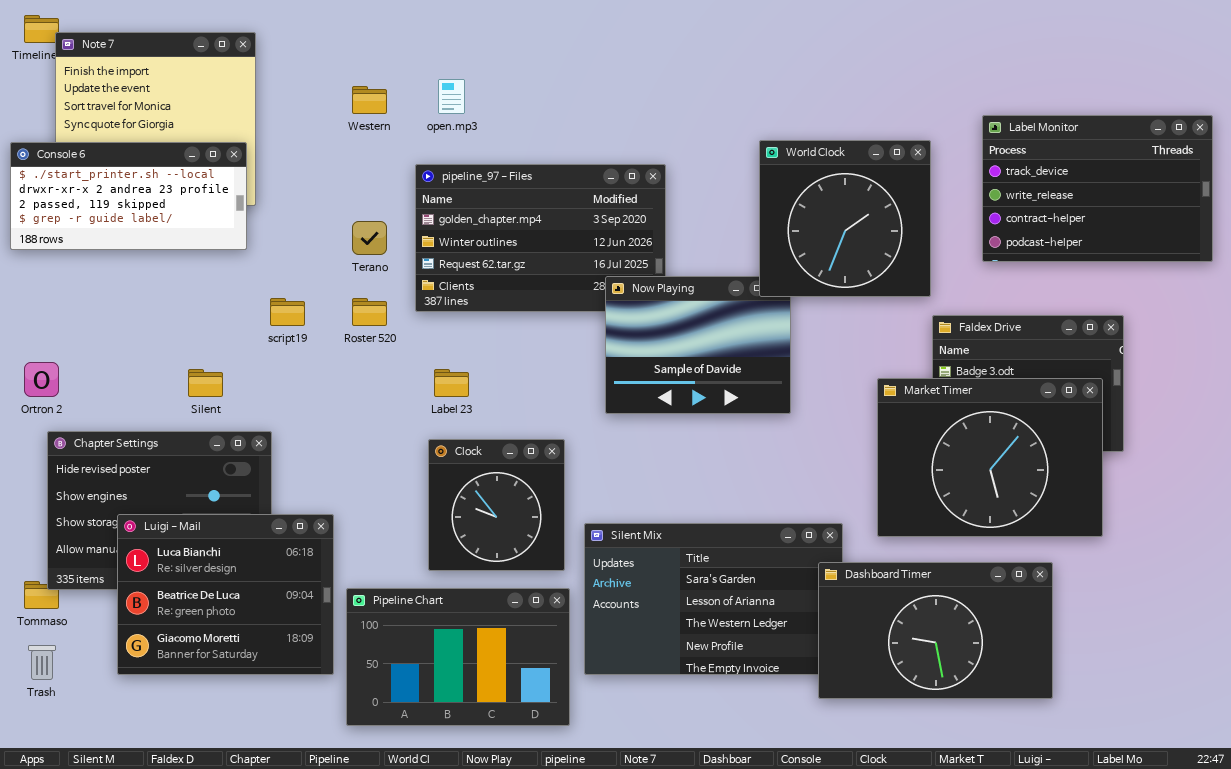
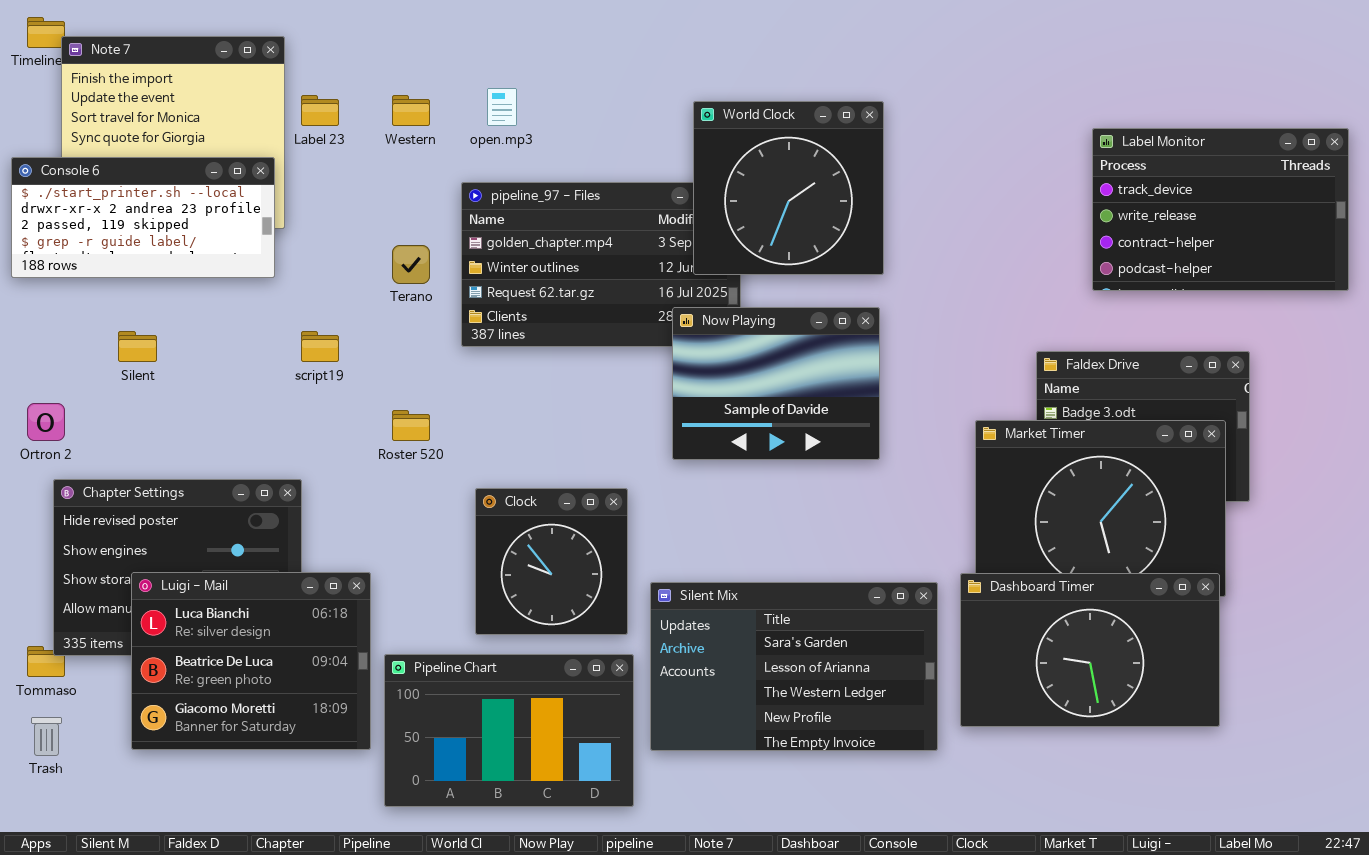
World Clock: [759,140,931,297] -> [693,101,884,275], moved
Roster 520: [352,298,387,326] -> [392,410,430,441], moved
Silent: [188,369,223,397] -> [118,331,157,362], moved
Label 23: [434,369,469,397] -> [301,95,339,126], moved
Dashboard Timer: [818,562,1053,699] -> [960,573,1220,727], moved

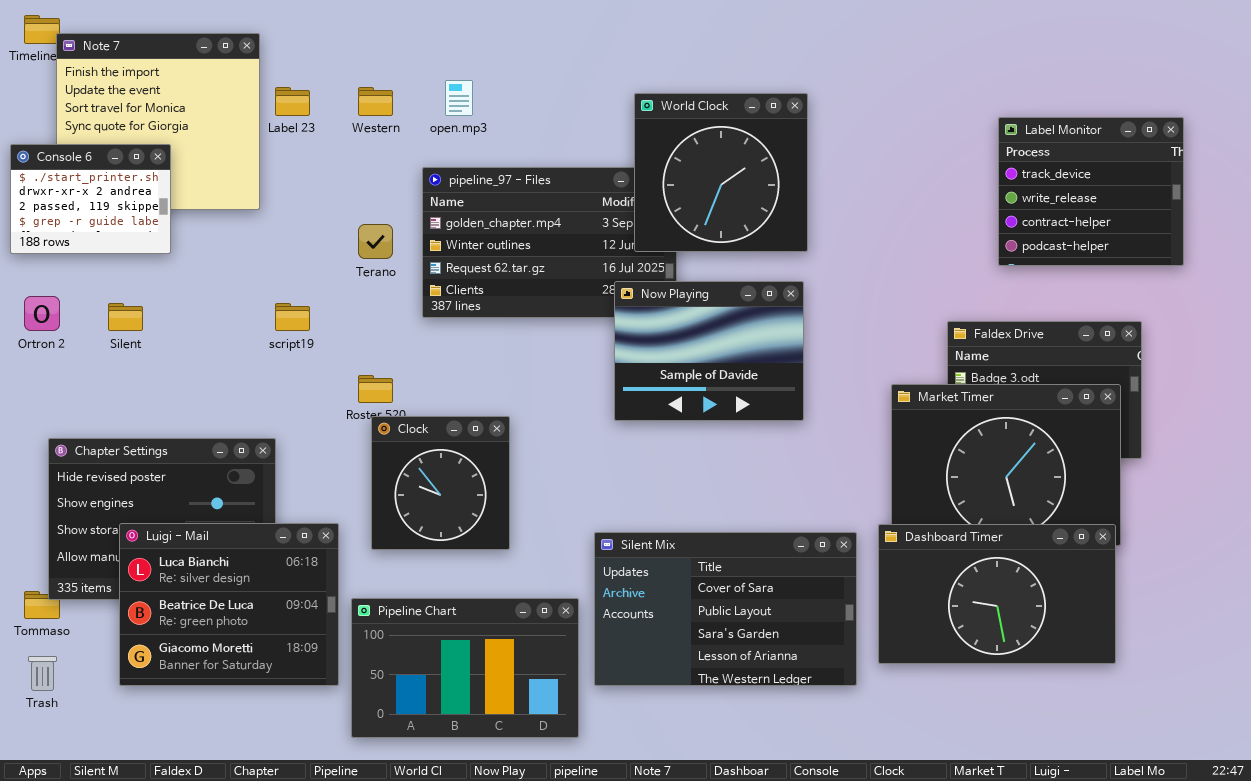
Label Monitor: [1092,128,1349,291] -> [998,117,1184,266], resized
Console 6: [11,157,275,278] -> [10,144,171,254], resized
Ortron 2: [27,403,65,441] -> [24,296,60,331], moved
Clock: [475,488,628,635] -> [371,416,510,550], moved
Silent Mix: [650,582,938,751] -> [594,532,857,686], scrolled up 2 rows

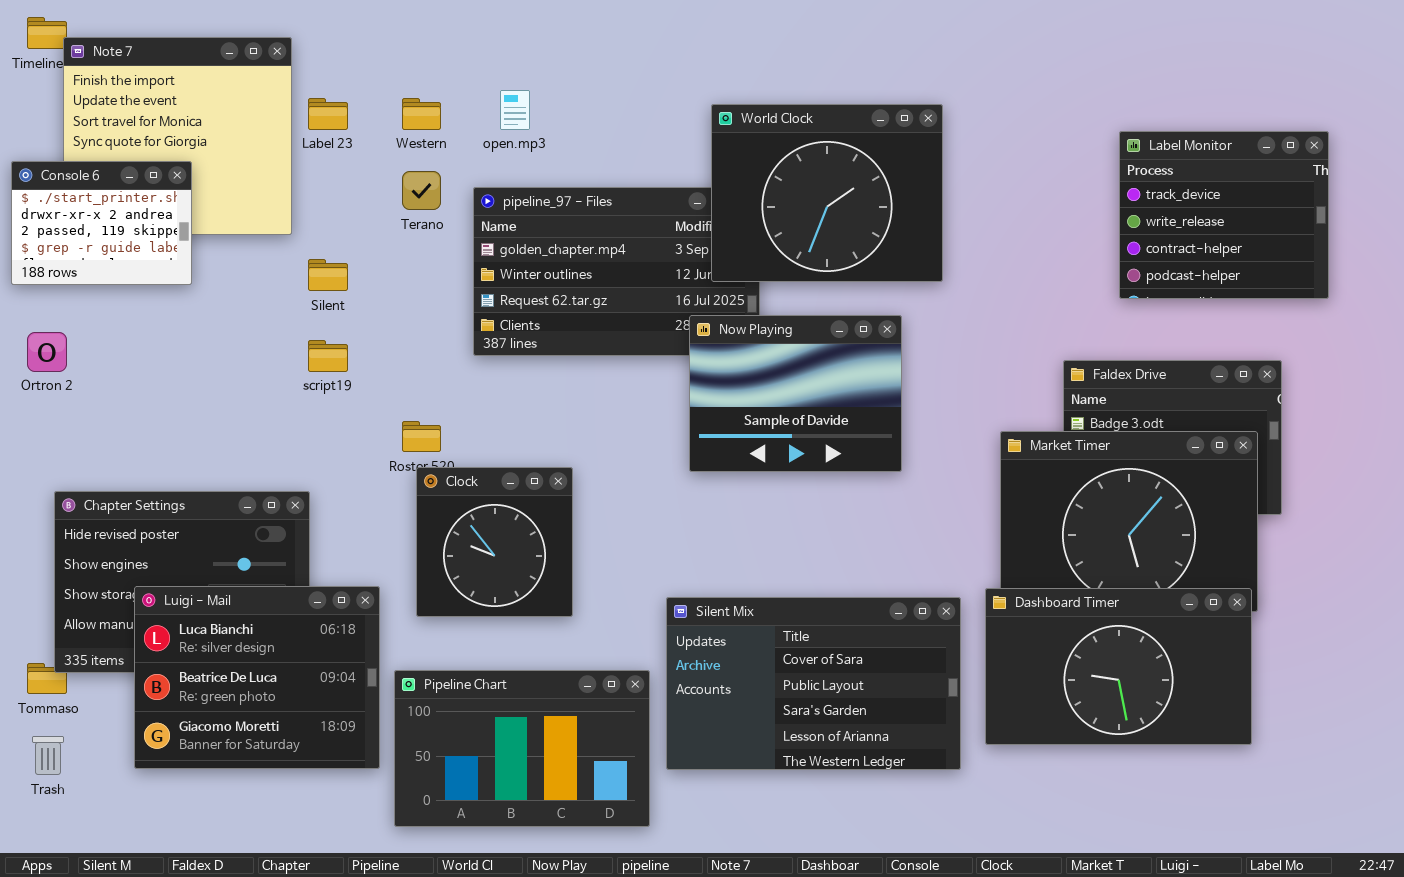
World Clock: [634,93,808,252] -> [711,104,943,282], resized
Terano: [358,224,393,259] -> [402,171,441,210], moved
Silent: [108,303,143,331] -> [308,259,348,291], moved

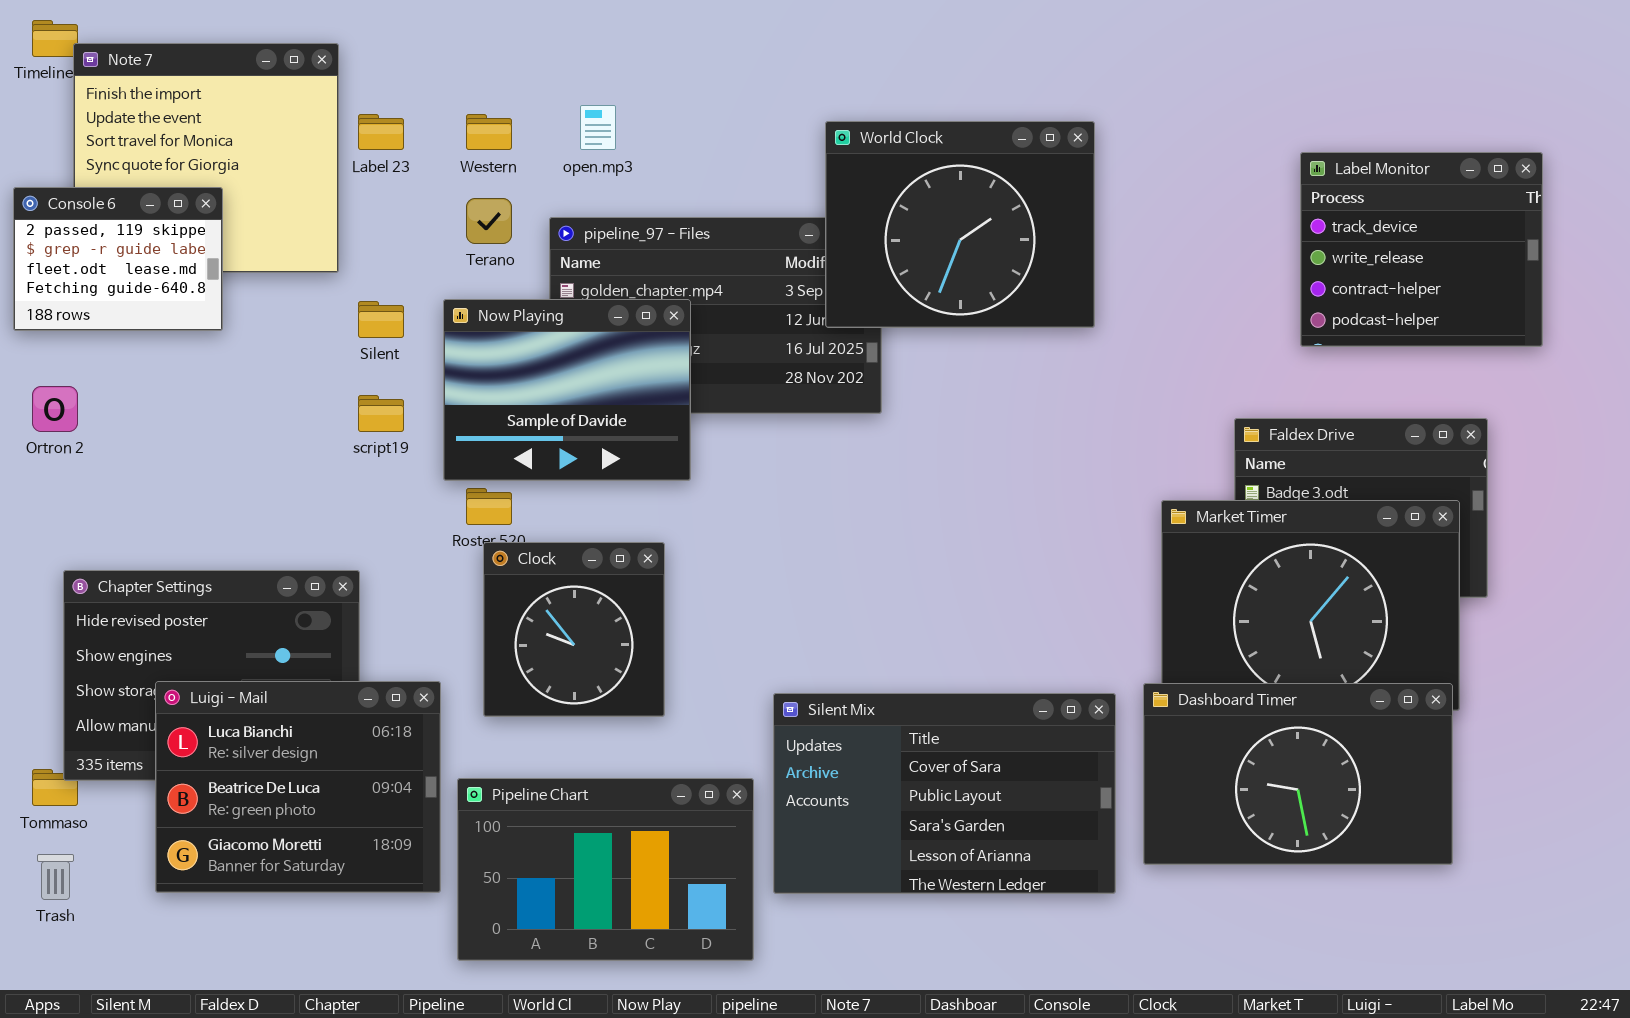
Console 6: [11,161,192,285] -> [13,187,223,331], scrolled down 2 rows
Now Playing: [689,315,902,472] -> [443,299,691,481], moved

